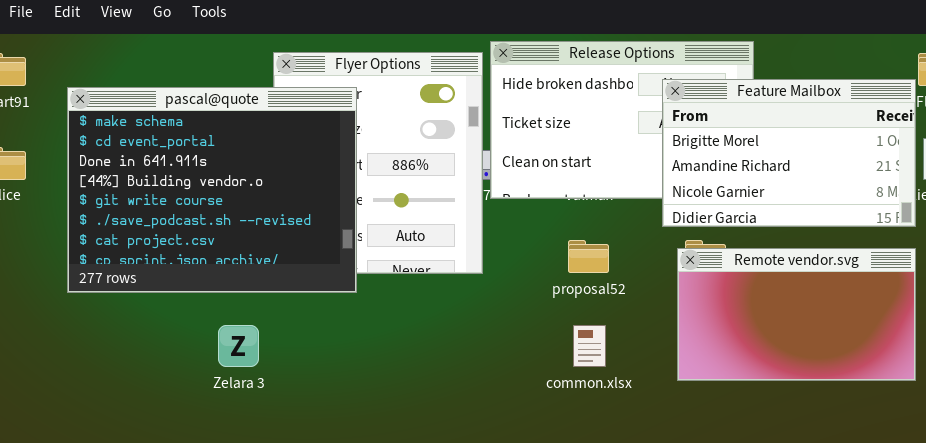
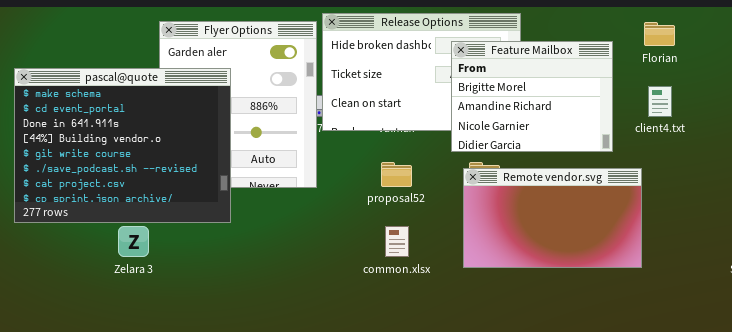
Feature Mailbox: [662,79,916,227] -> [451,41,613,152], resized
pascal@quote: [67,87,357,293] -> [14,68,231,223], moved

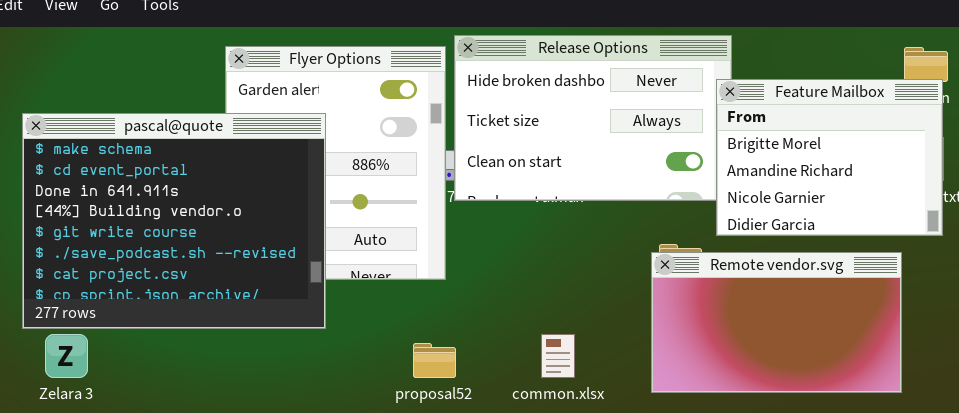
Feature Mailbox: [451,41,613,152] -> [716,79,943,236], moved
proposal52: [381,162,412,187] -> [413,343,456,378], moved
Zelara 3: [118,226,149,257] -> [45,334,88,378], moved

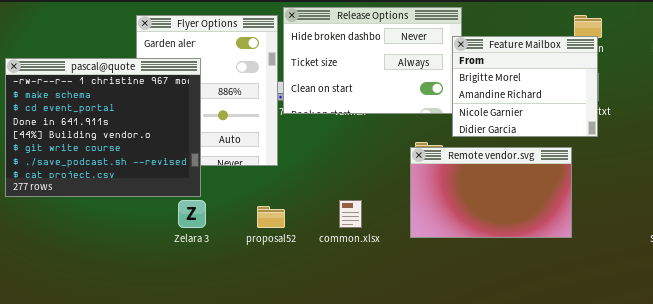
pascal@quote: [22,113,326,329] -> [5,58,201,197], scrolled up 1 row
Zelara 3: [45,334,88,378] -> [178,200,206,228], moved

